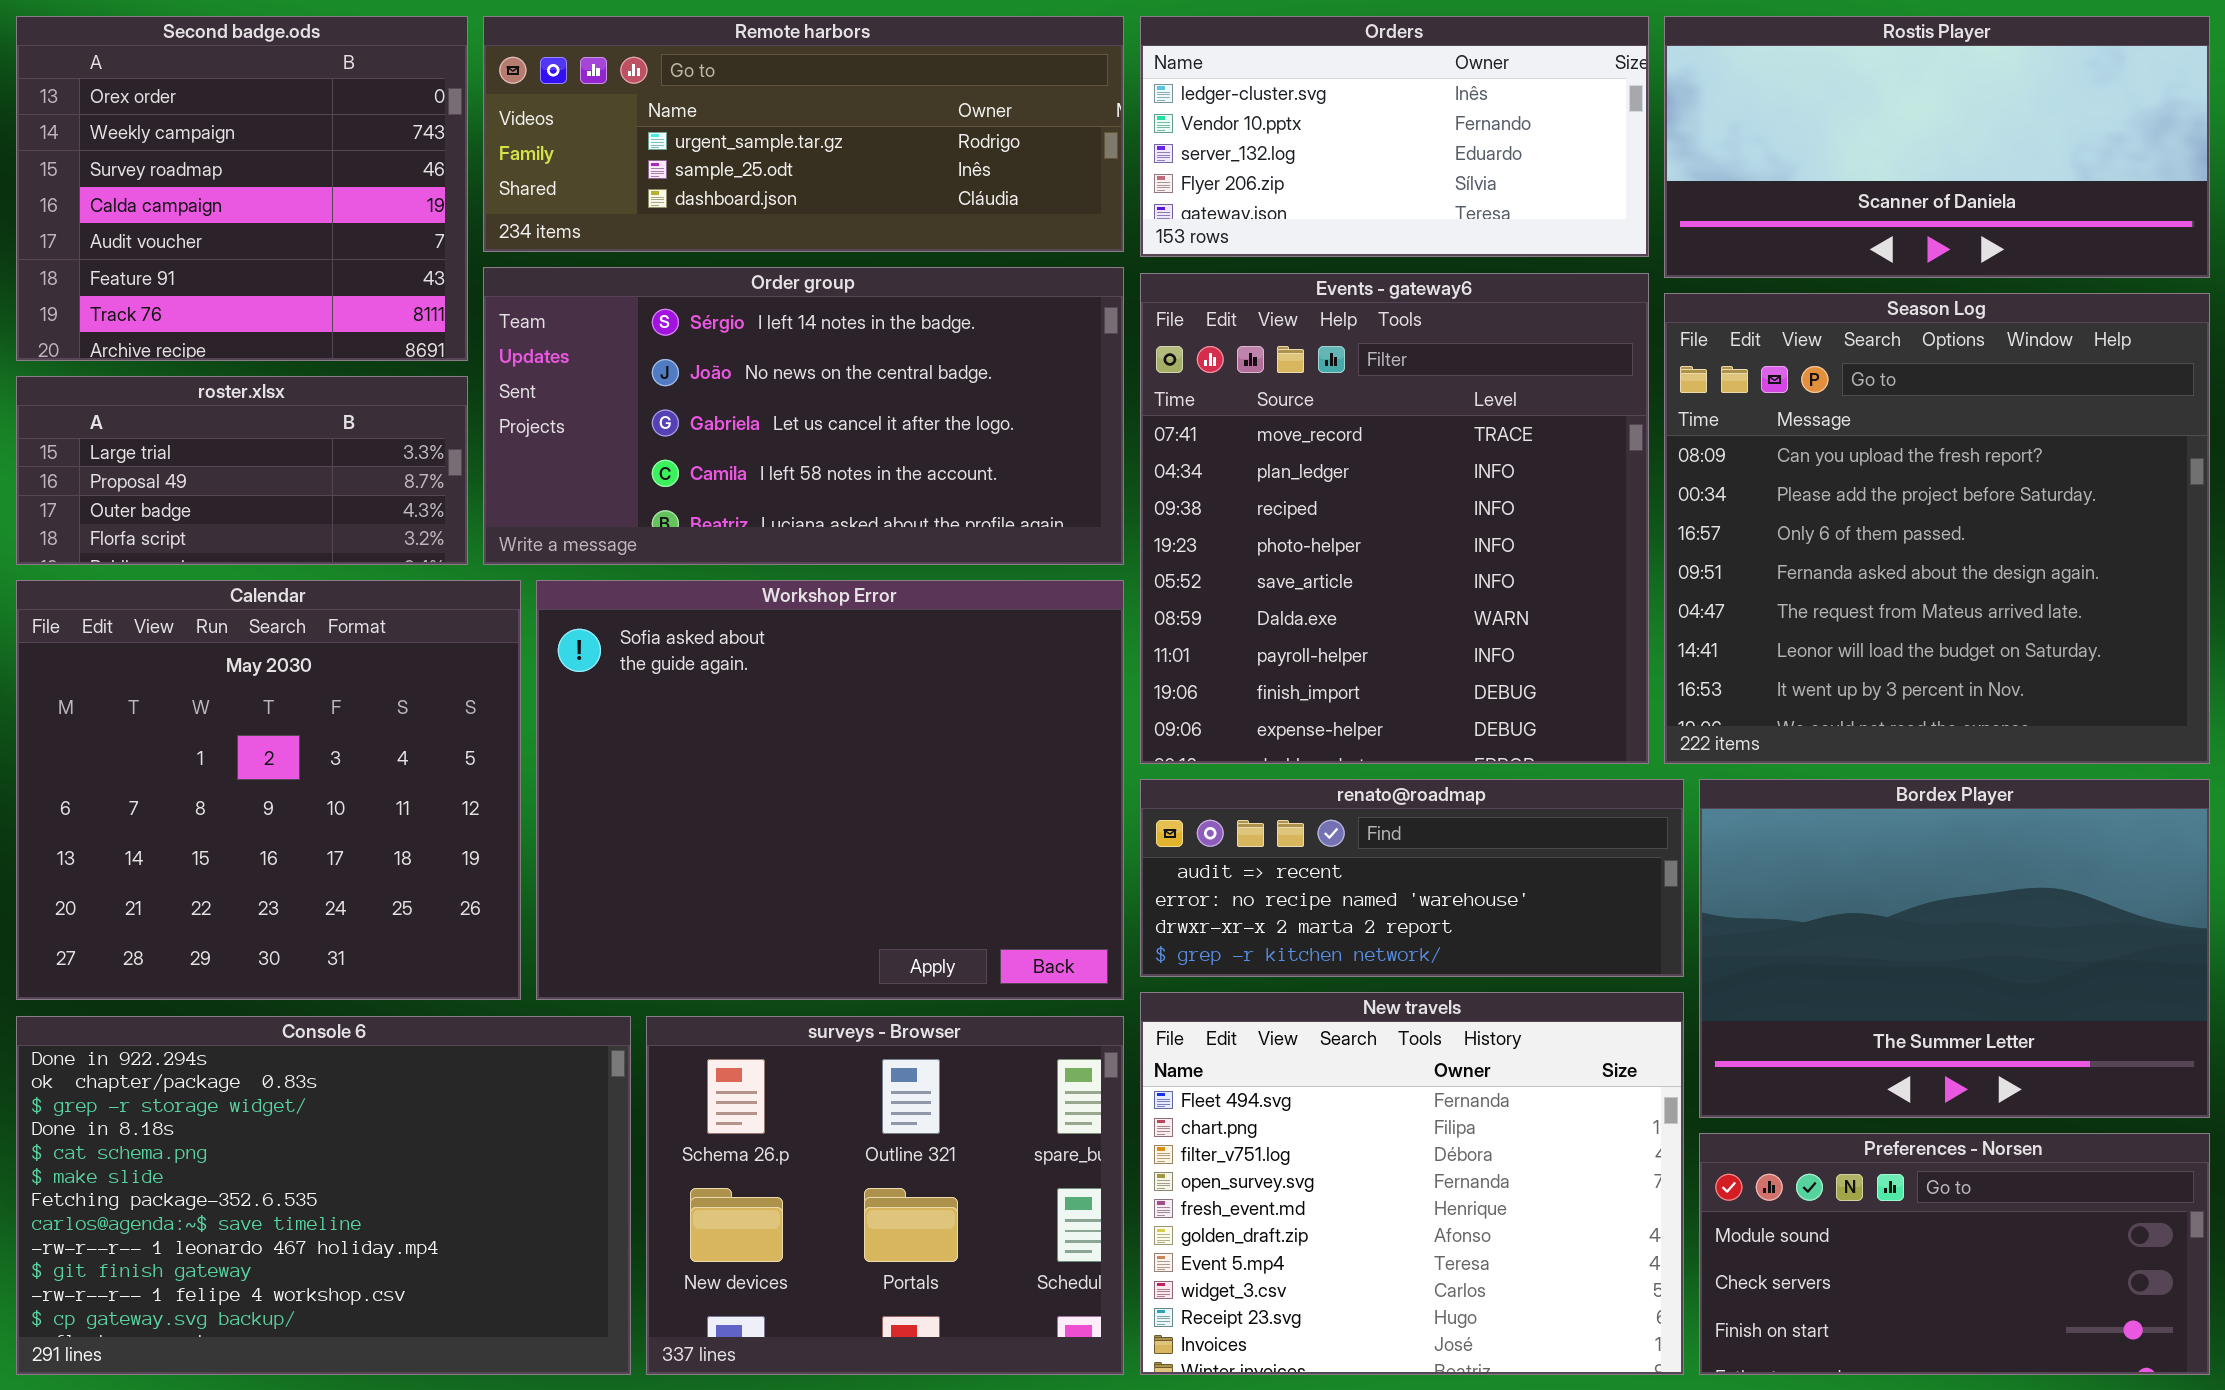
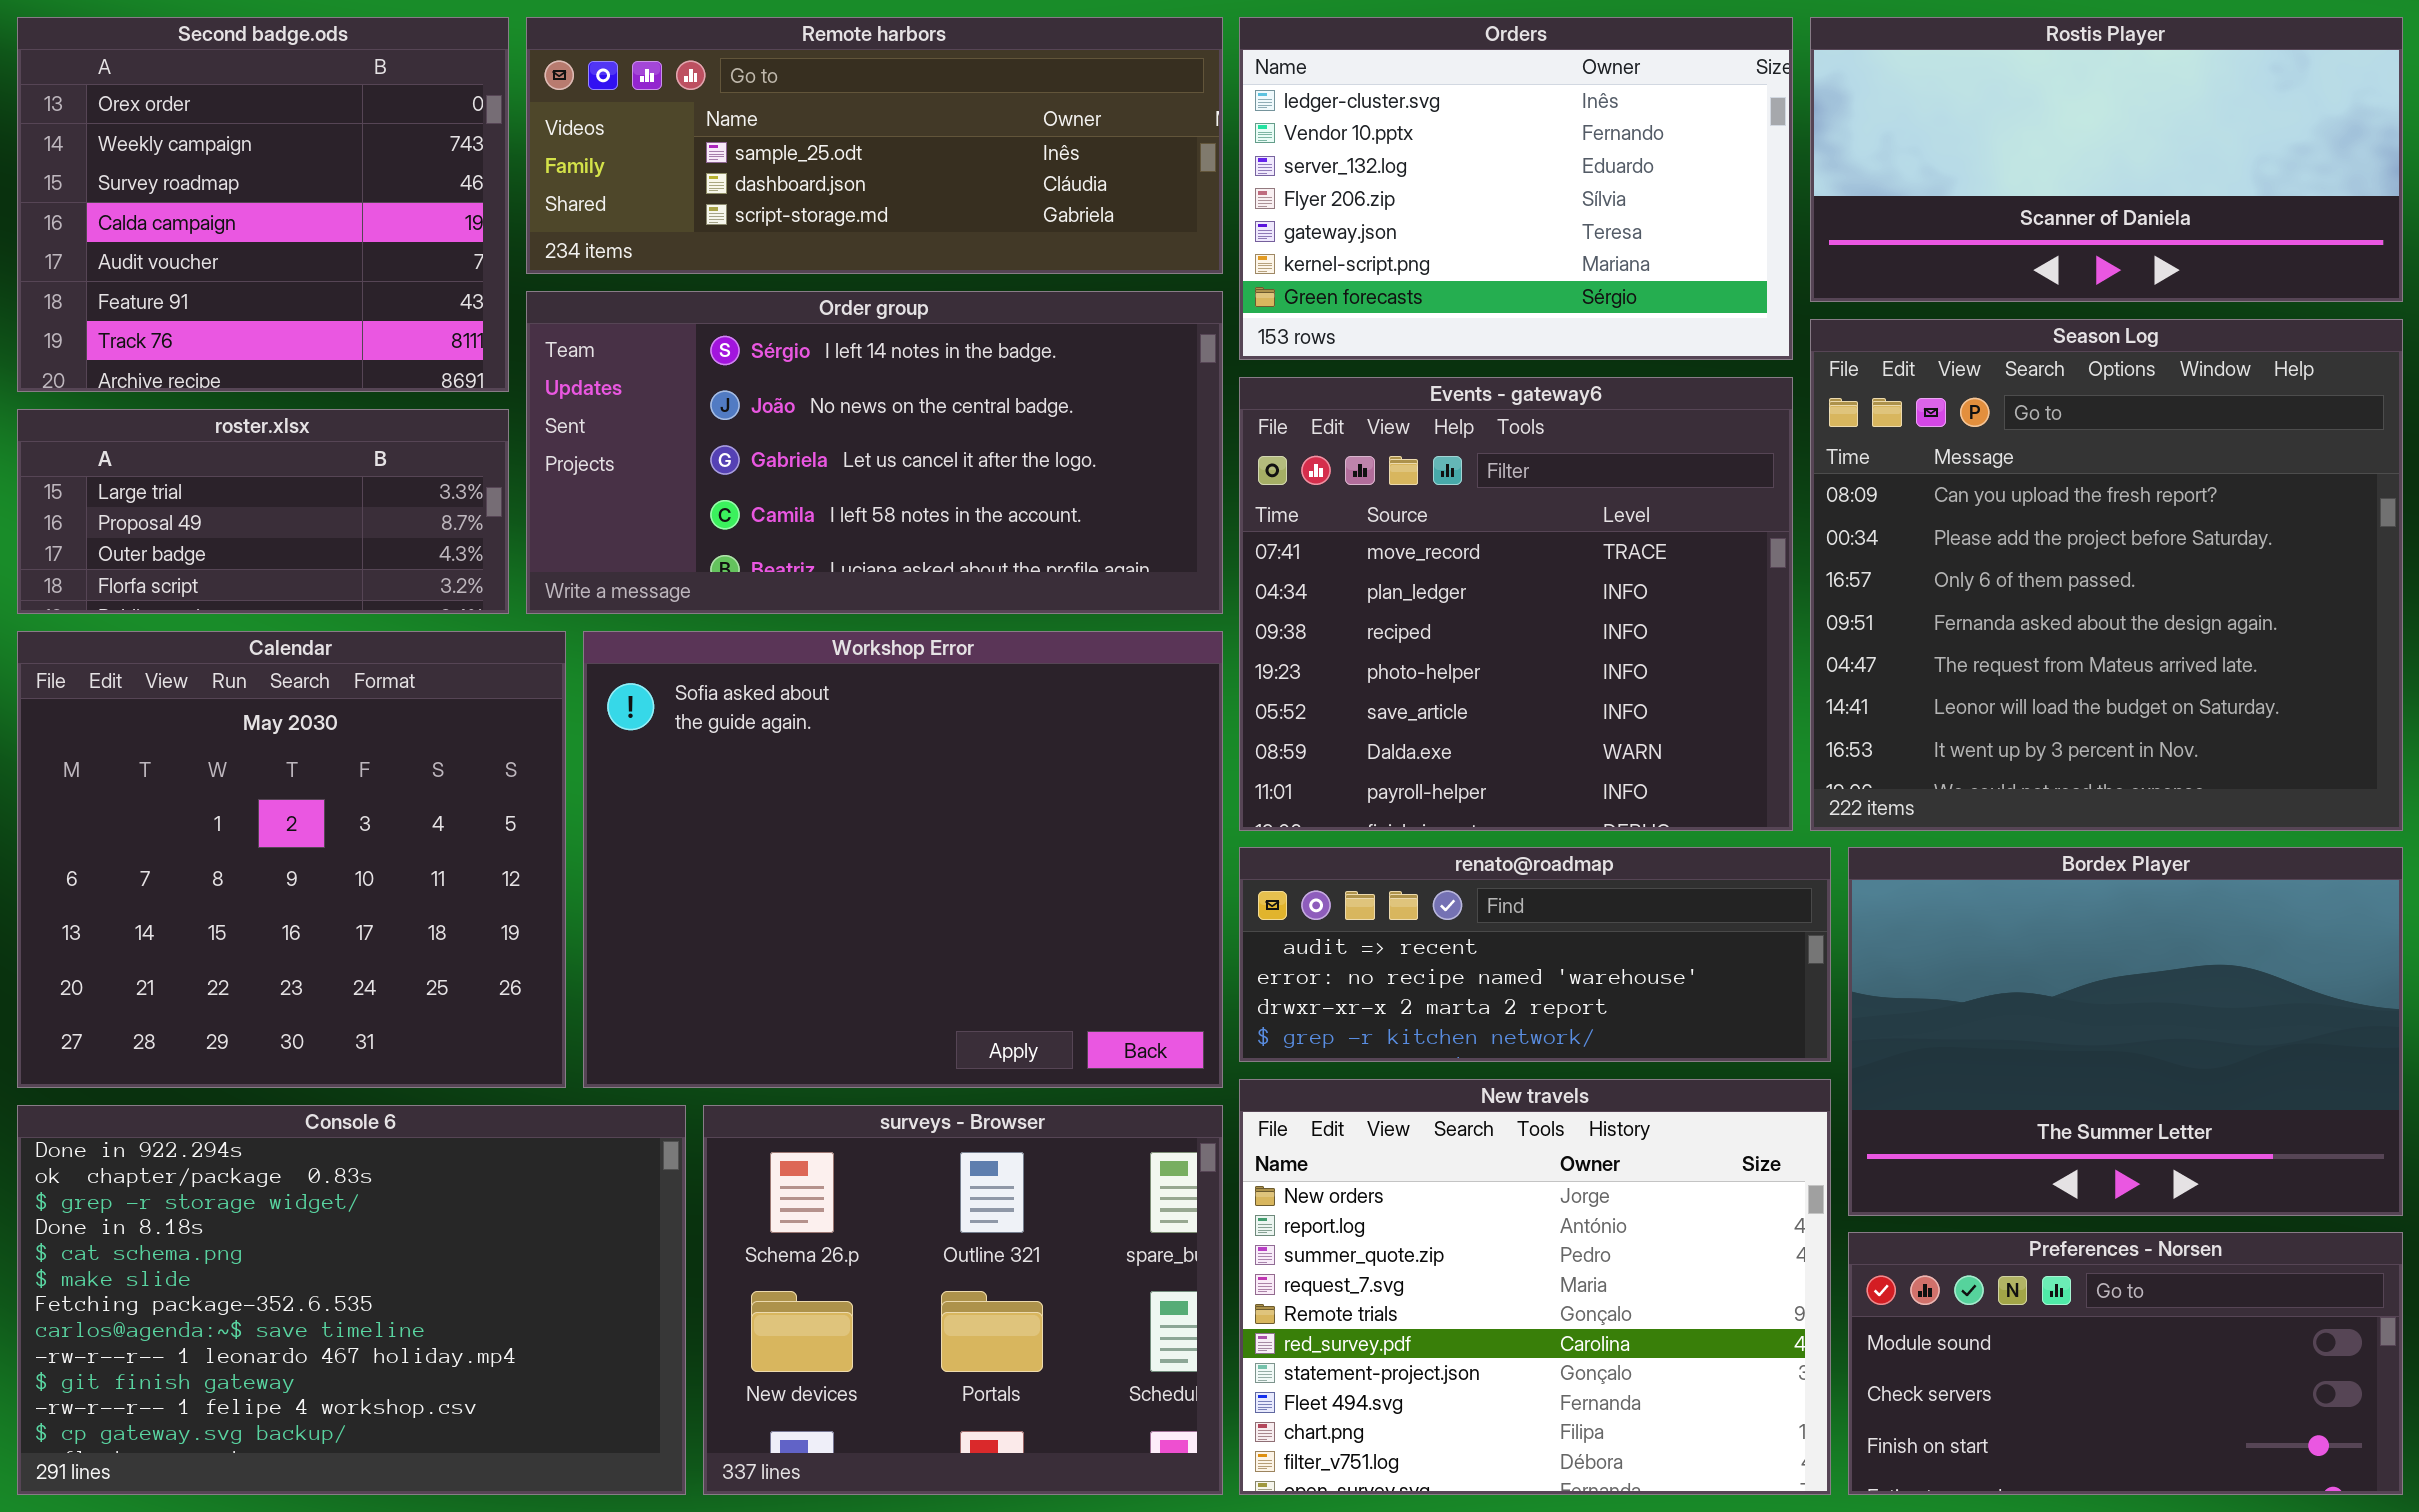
Remote harbors: [483,16,1124,252] -> [526,17,1223,274], scrolled down 1 row
Orders: [1140,16,1649,257] -> [1239,17,1793,360], resized
Events - gateway6: [1140,273,1649,764] -> [1239,377,1793,831], resized
New travels: [1140,992,1684,1375] -> [1239,1079,1831,1495], scrolled up 7 rows

